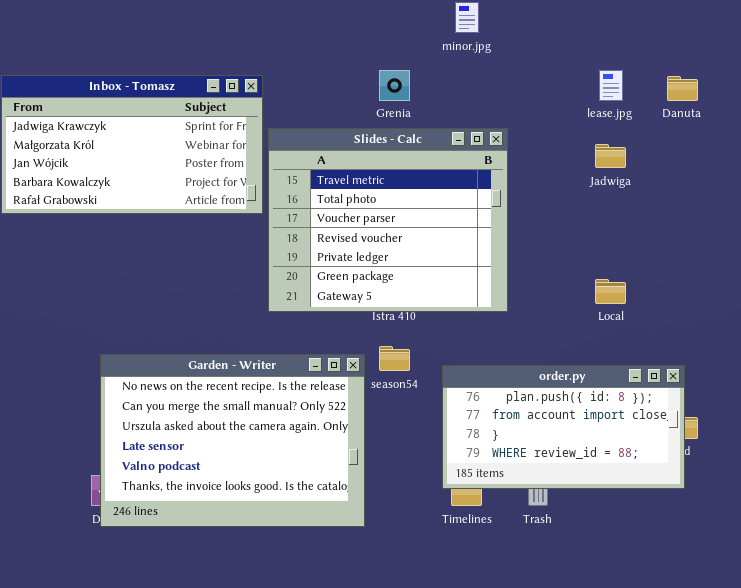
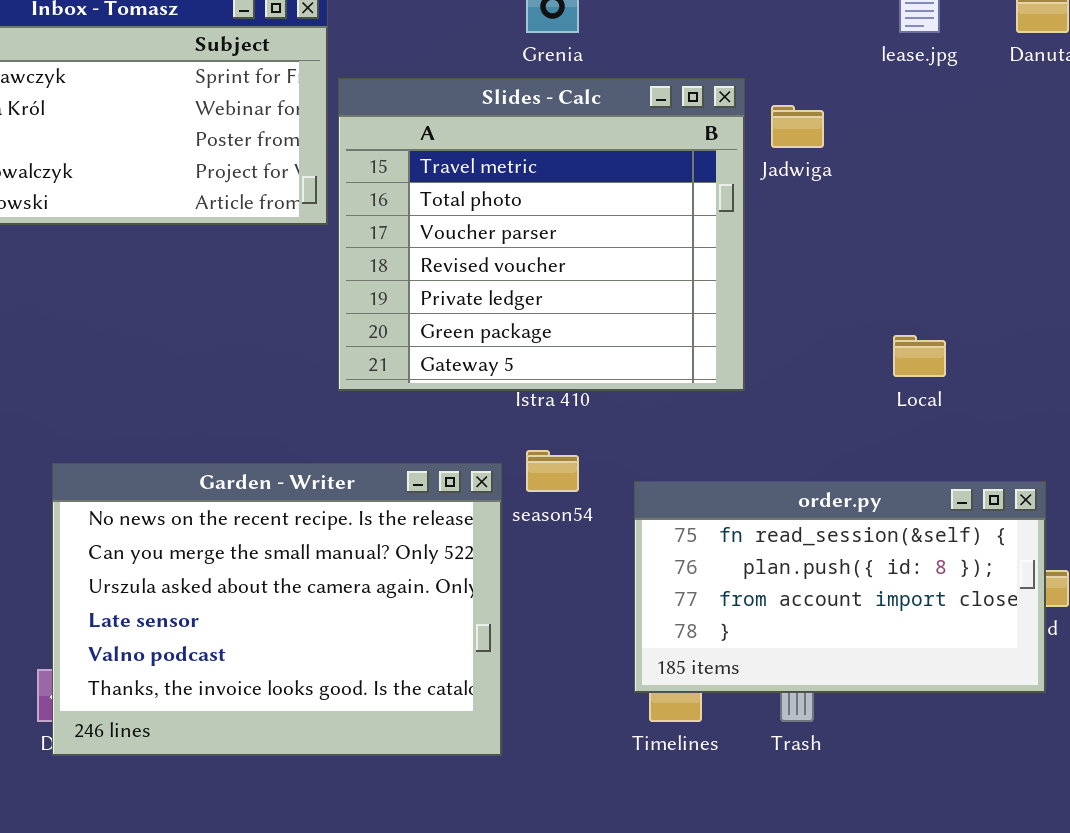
Jadwiga: [595,144,626,168] -> [771,105,824,148], moved
order.py: [442,365,685,489] -> [634,481,1046,693], scrolled up 1 row

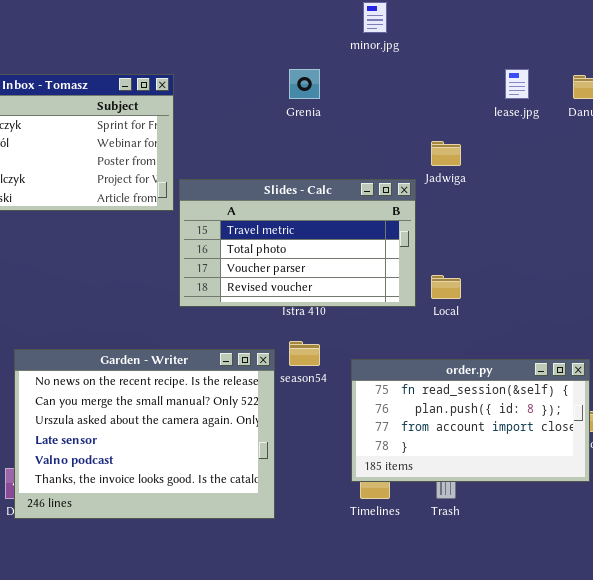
Slides - Calc: [338,78,745,391] -> [179,179,416,307], resized
Local: [893,335,946,377] -> [431,275,461,299], moved

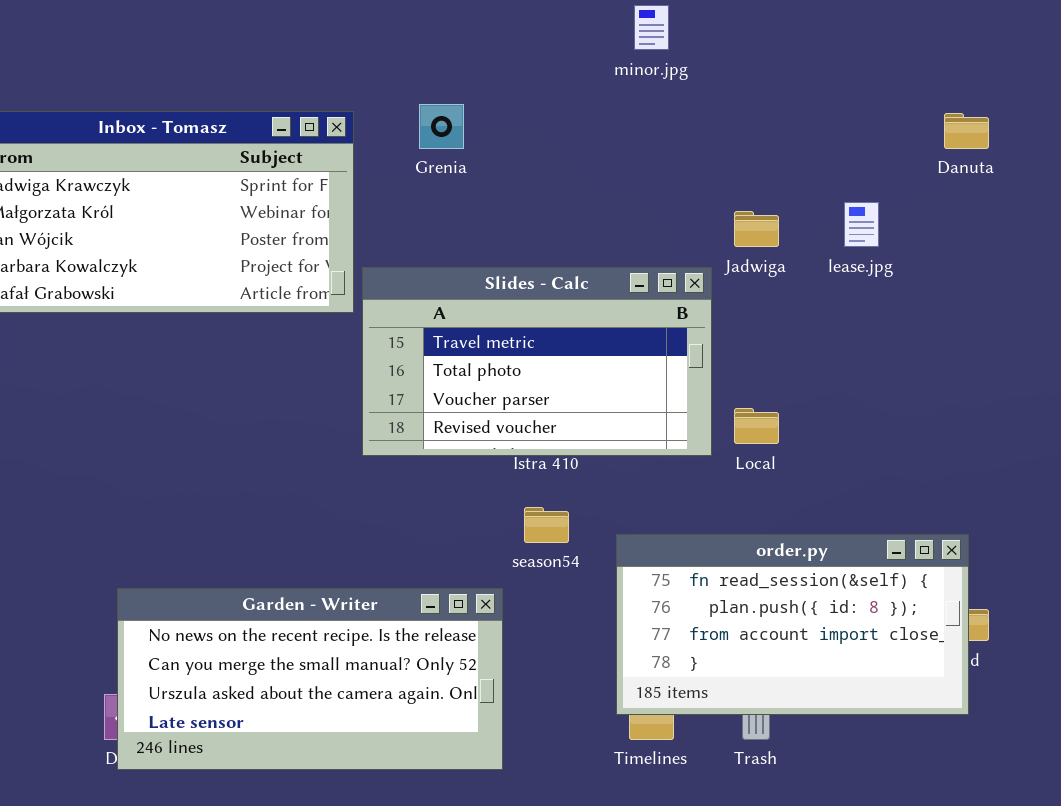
Grenia: [289,69,320,99] -> [419,104,464,149], moved
lease.jpg: [505,69,529,99] -> [844,202,879,247], moved
Garden - Writer: [14,349,275,519] -> [117,588,503,770], resized

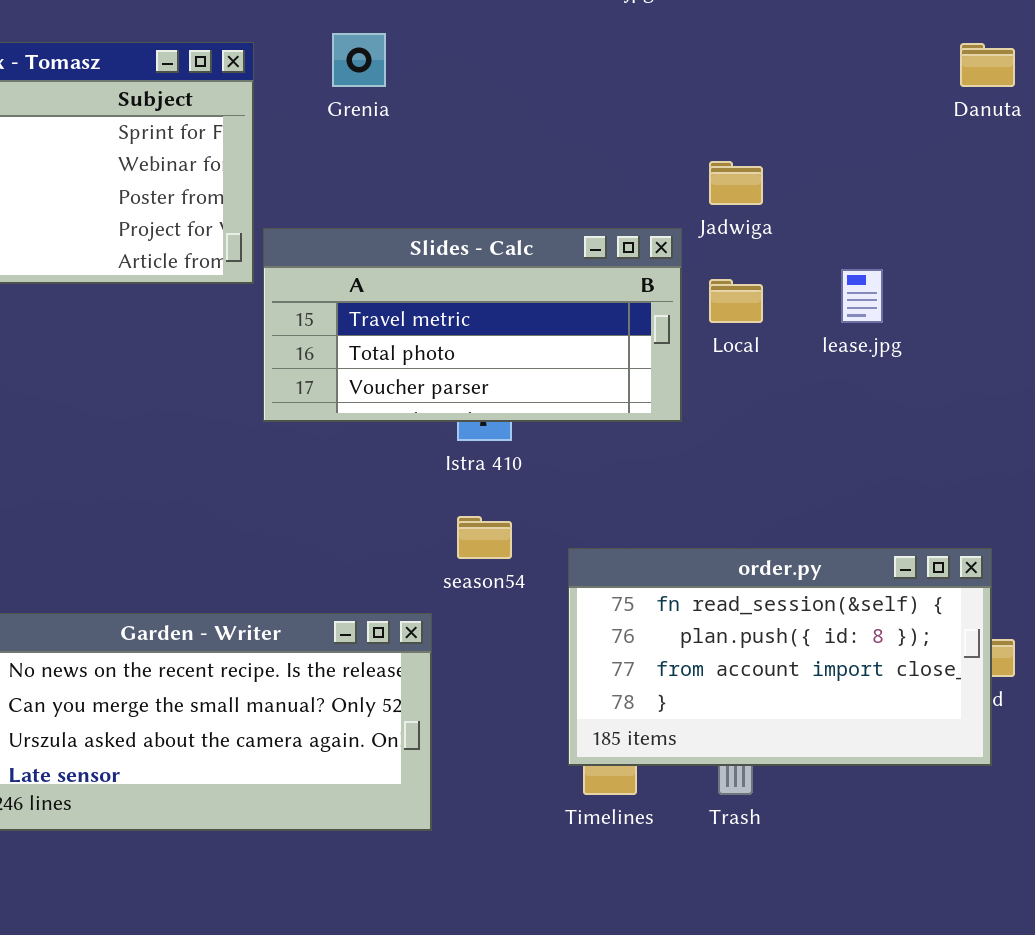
lease.jpg: [844,202,879,247] -> [841,269,883,323], moved
Slides - Calc: [362,267,712,456] -> [263,228,682,422], resized
Local: [734,408,779,444] -> [709,279,763,323], moved

